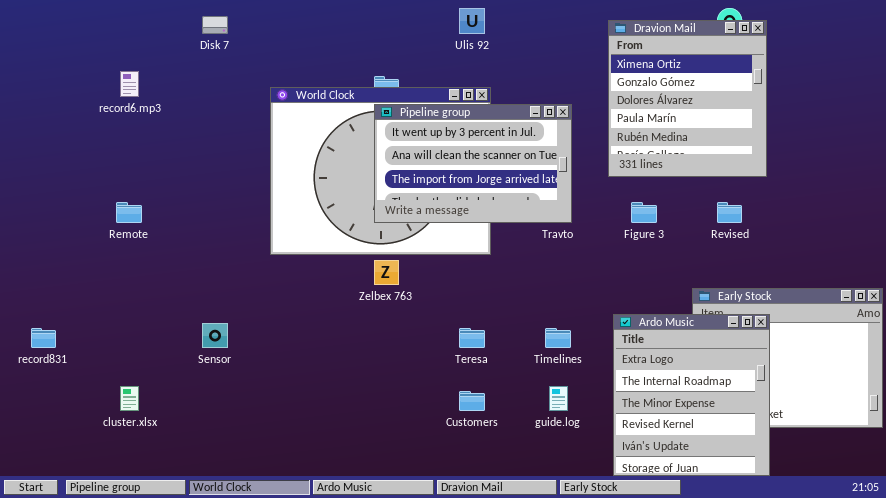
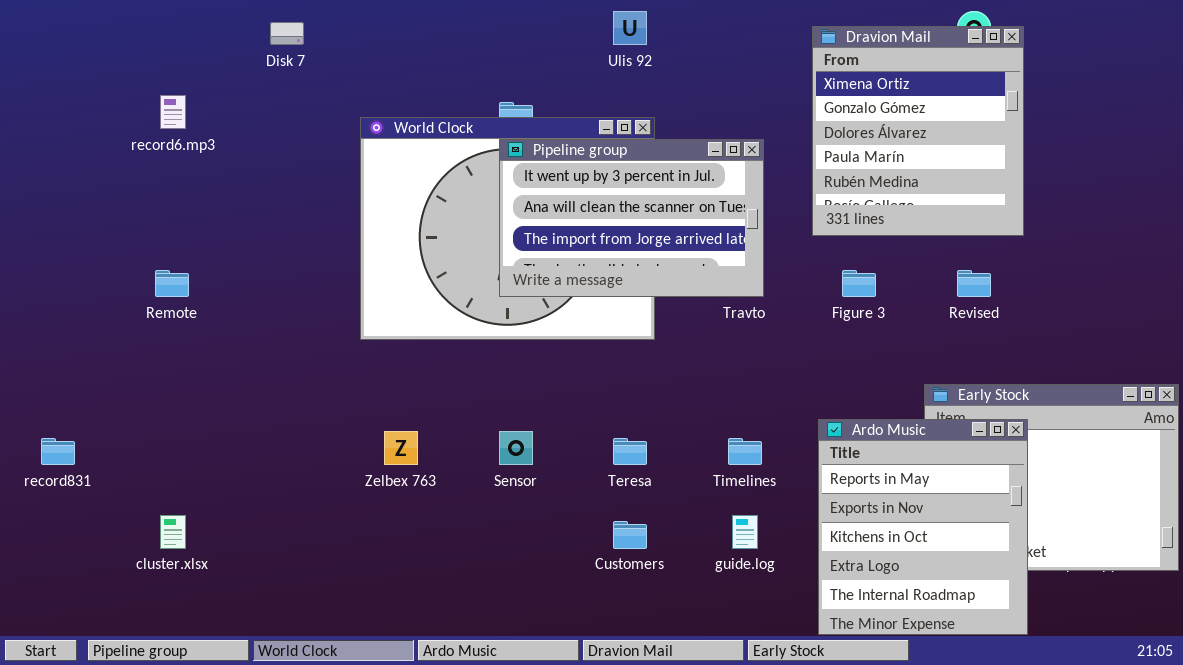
Zelbex 763: [374,260,399,285] -> [384,431,418,465], moved
Ardo Music: [613,314,770,476] -> [818,419,1028,635], scrolled up 3 rows
Sensor: [202,323,228,348] -> [499,431,533,465], moved

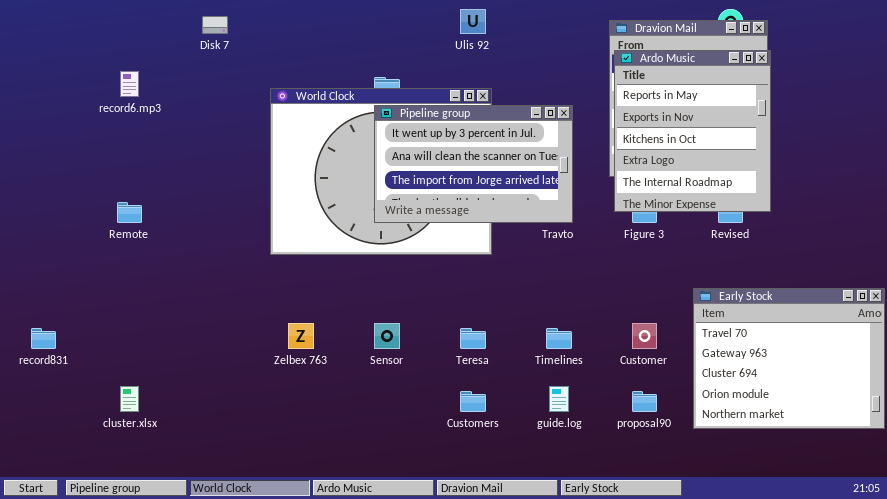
Ardo Music: [818,419,1028,635] -> [614,50,771,212], moved

